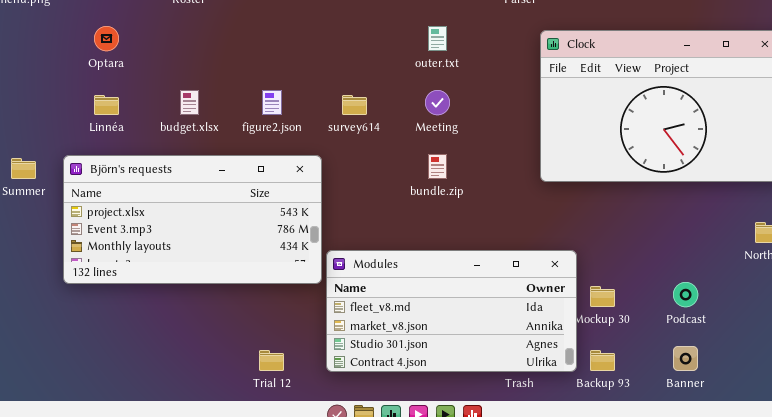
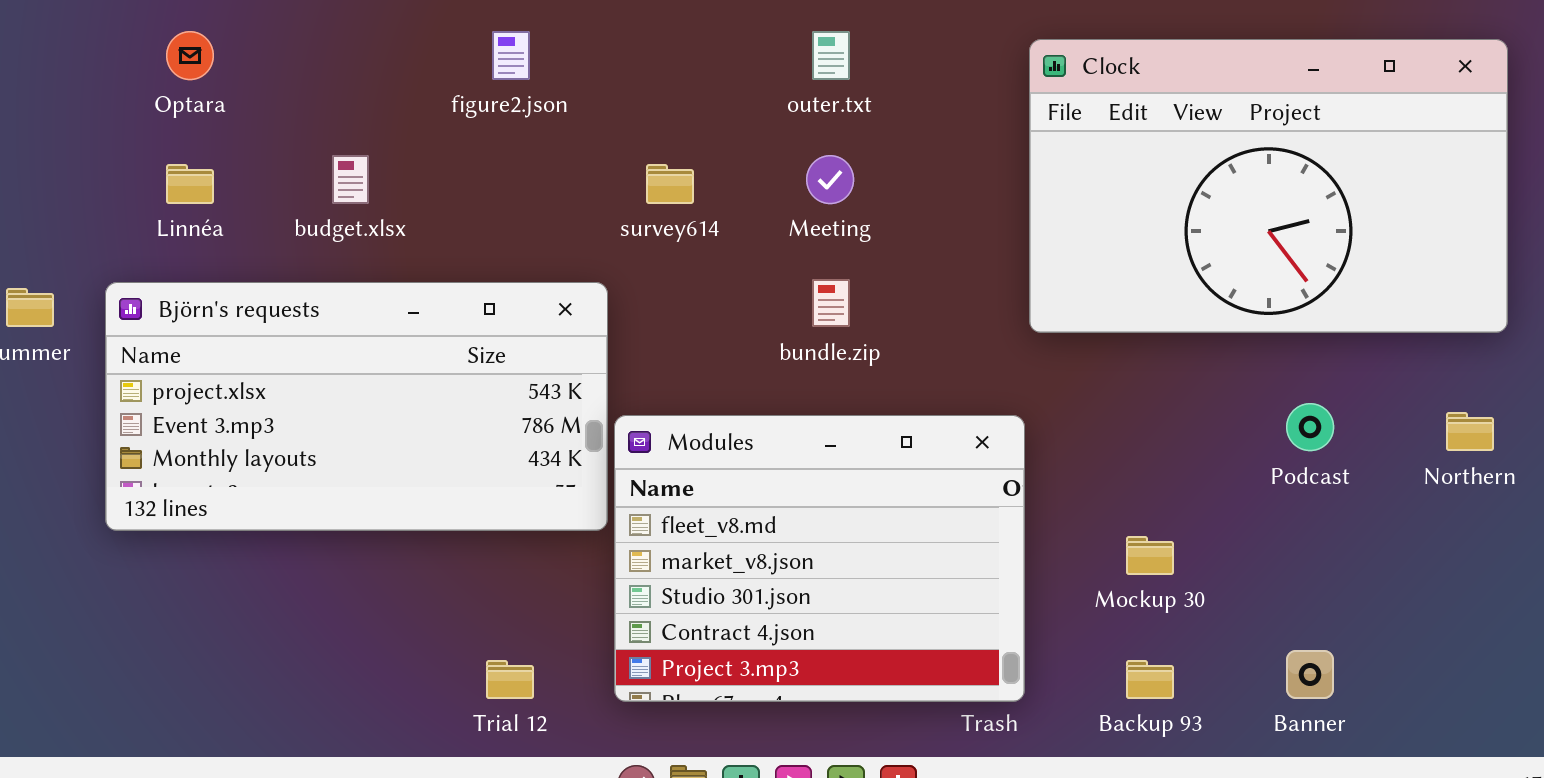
figure2.json: [262,90,282,115] -> [492,31,530,80], moved
Modules: [326,250,577,372] -> [614,415,1025,702], resized
Podcast: [673,282,698,307] -> [1286,403,1334,451], moved

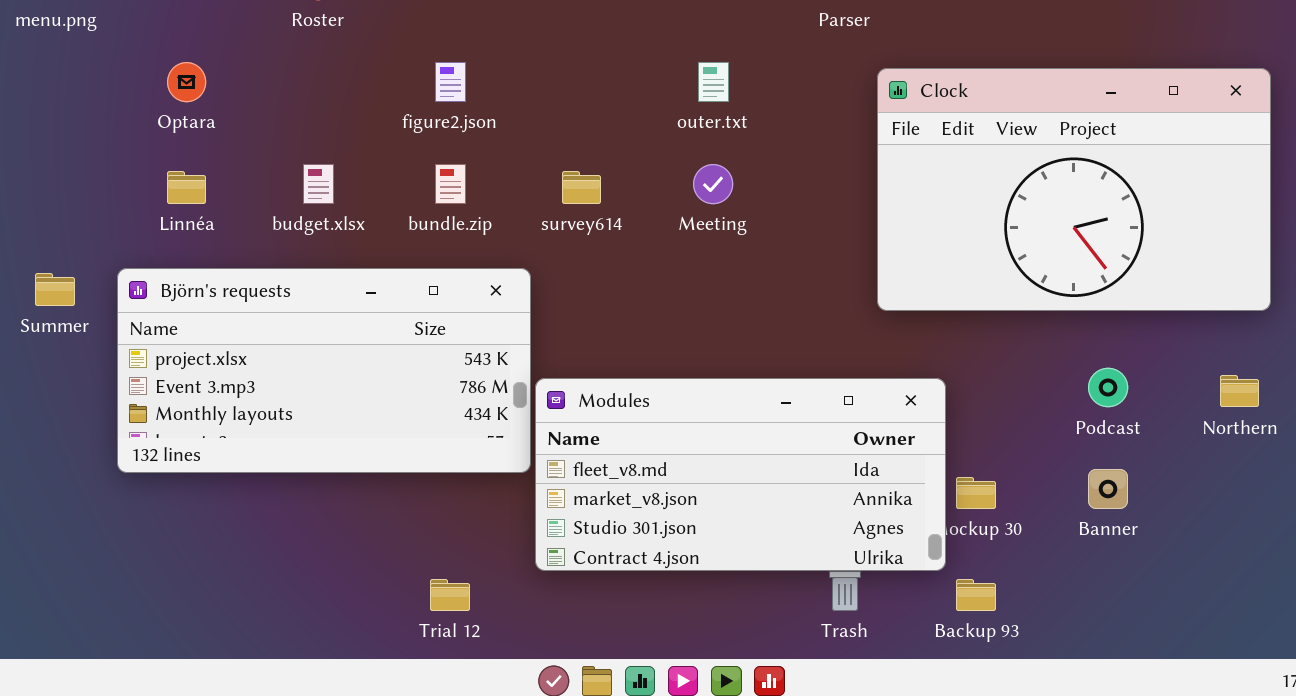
bundle.zip: [812,279,850,327] -> [435,164,466,204], moved
Modules: [614,415,1025,702] -> [535,378,946,571], resized
Banner: [1286,650,1334,699] -> [1088,469,1128,509], moved

